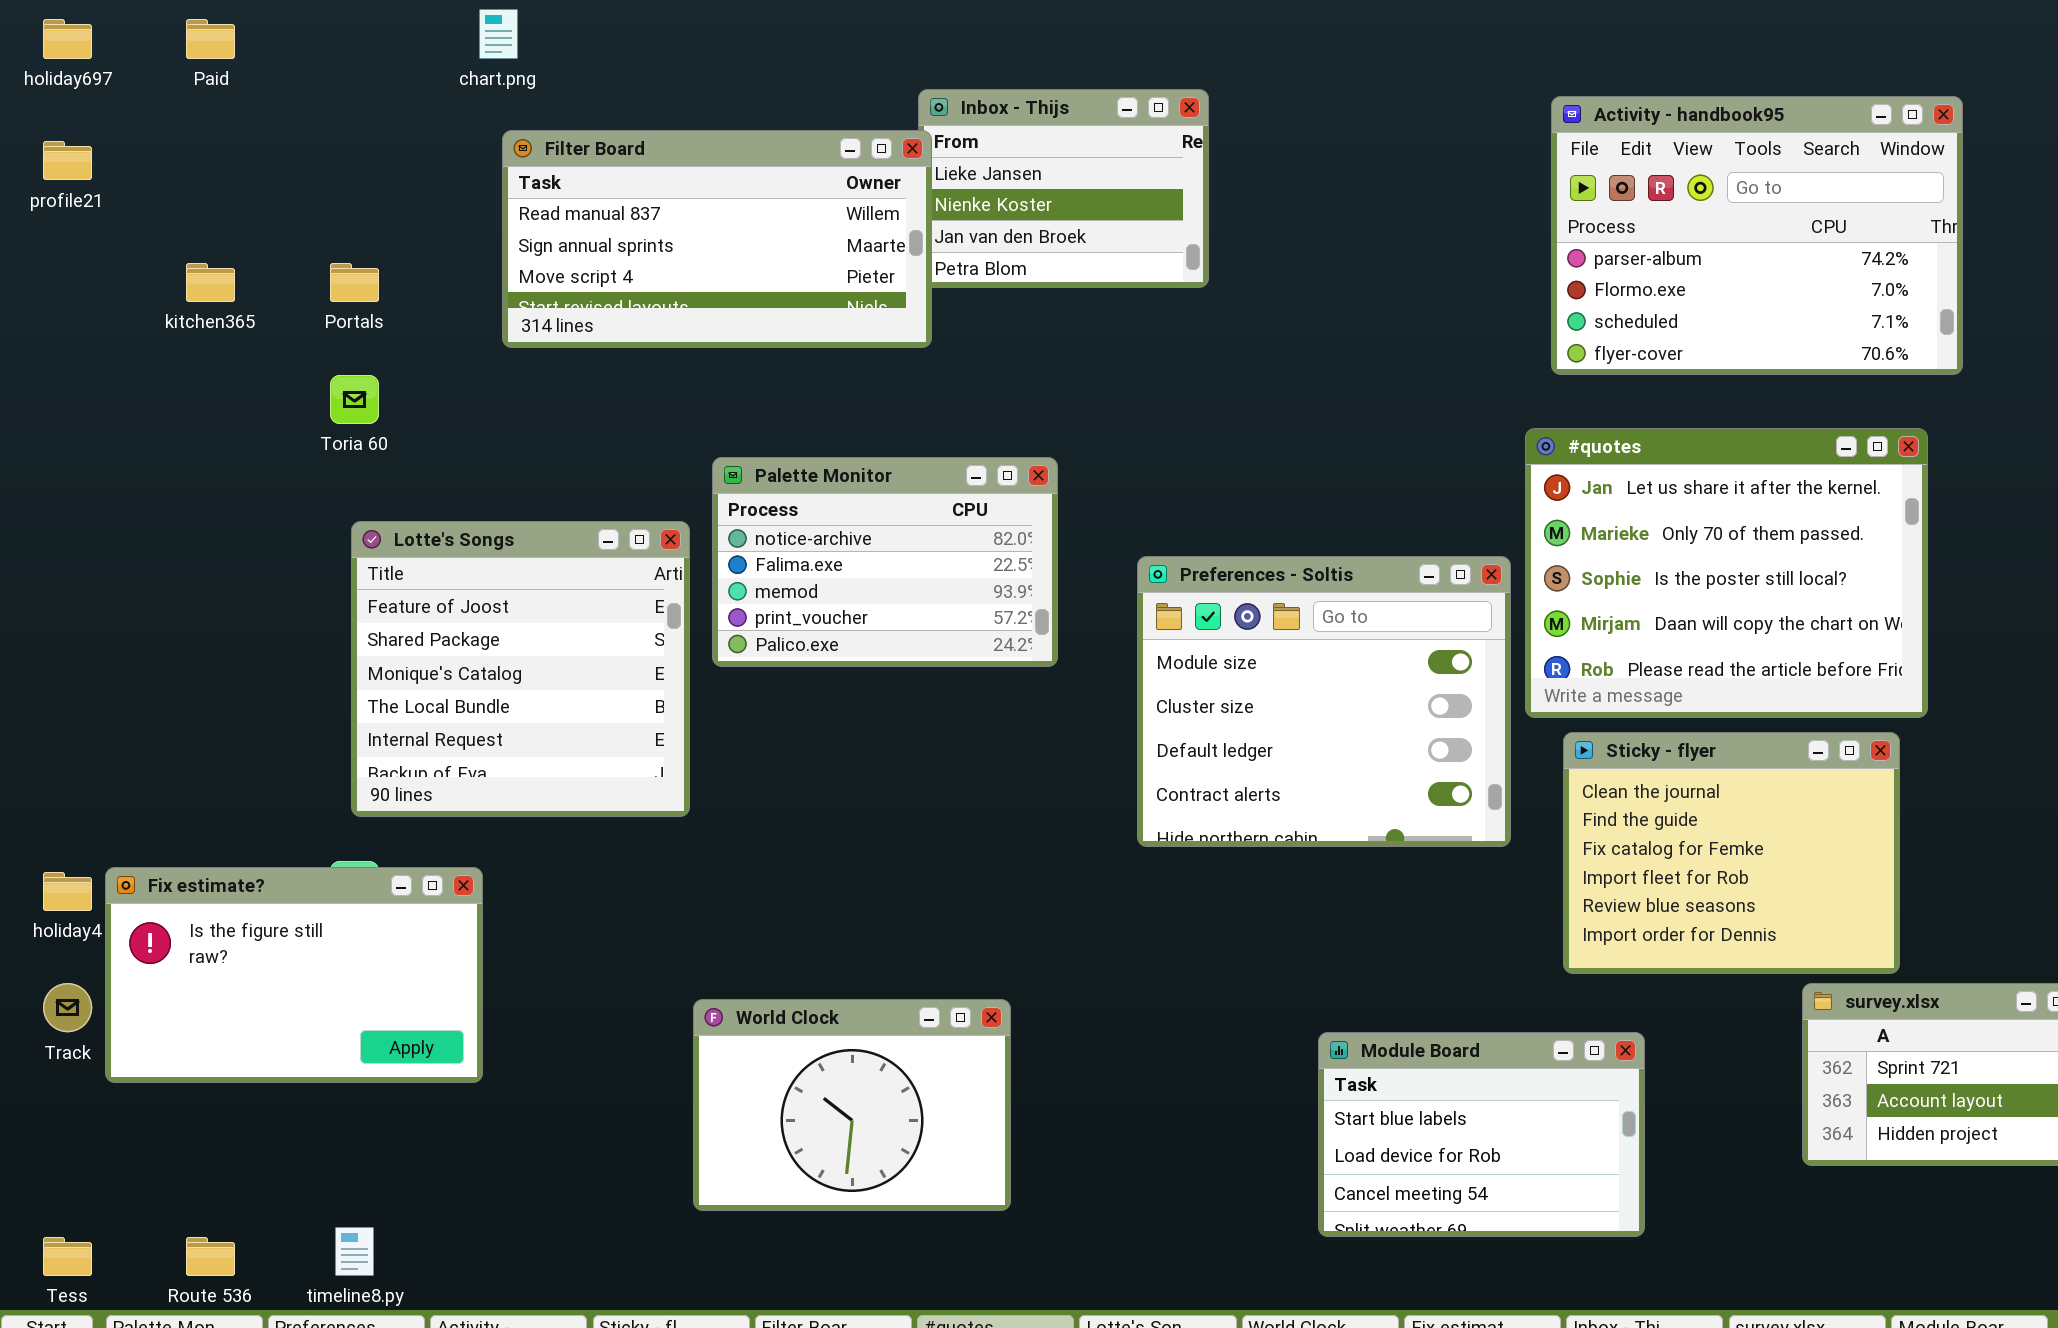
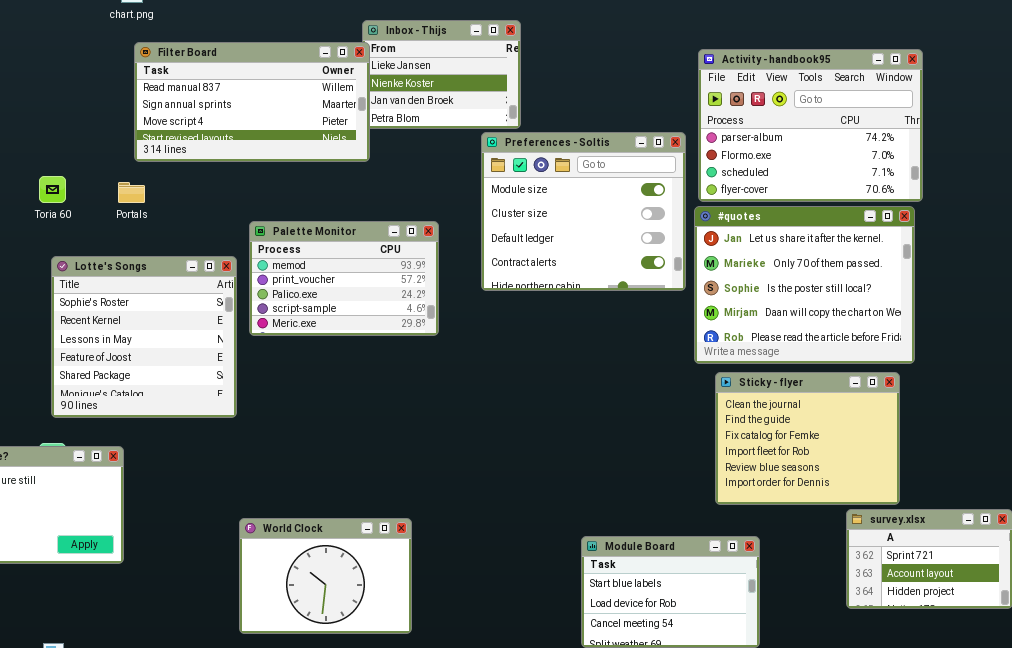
Activity - handbook95: [1551,96,1963,375] -> [698,49,923,202], moved
Portals: [330,263,379,302] -> [118,182,145,203], moved
Palette Monitor: [712,457,1058,667] -> [249,221,439,336], scrolled down 2 rows
Lotte's Songs: [351,521,690,817] -> [51,256,237,418], scrolled up 3 rows
Preferences - Soltis: [1137,556,1511,847] -> [481,132,686,291], moved

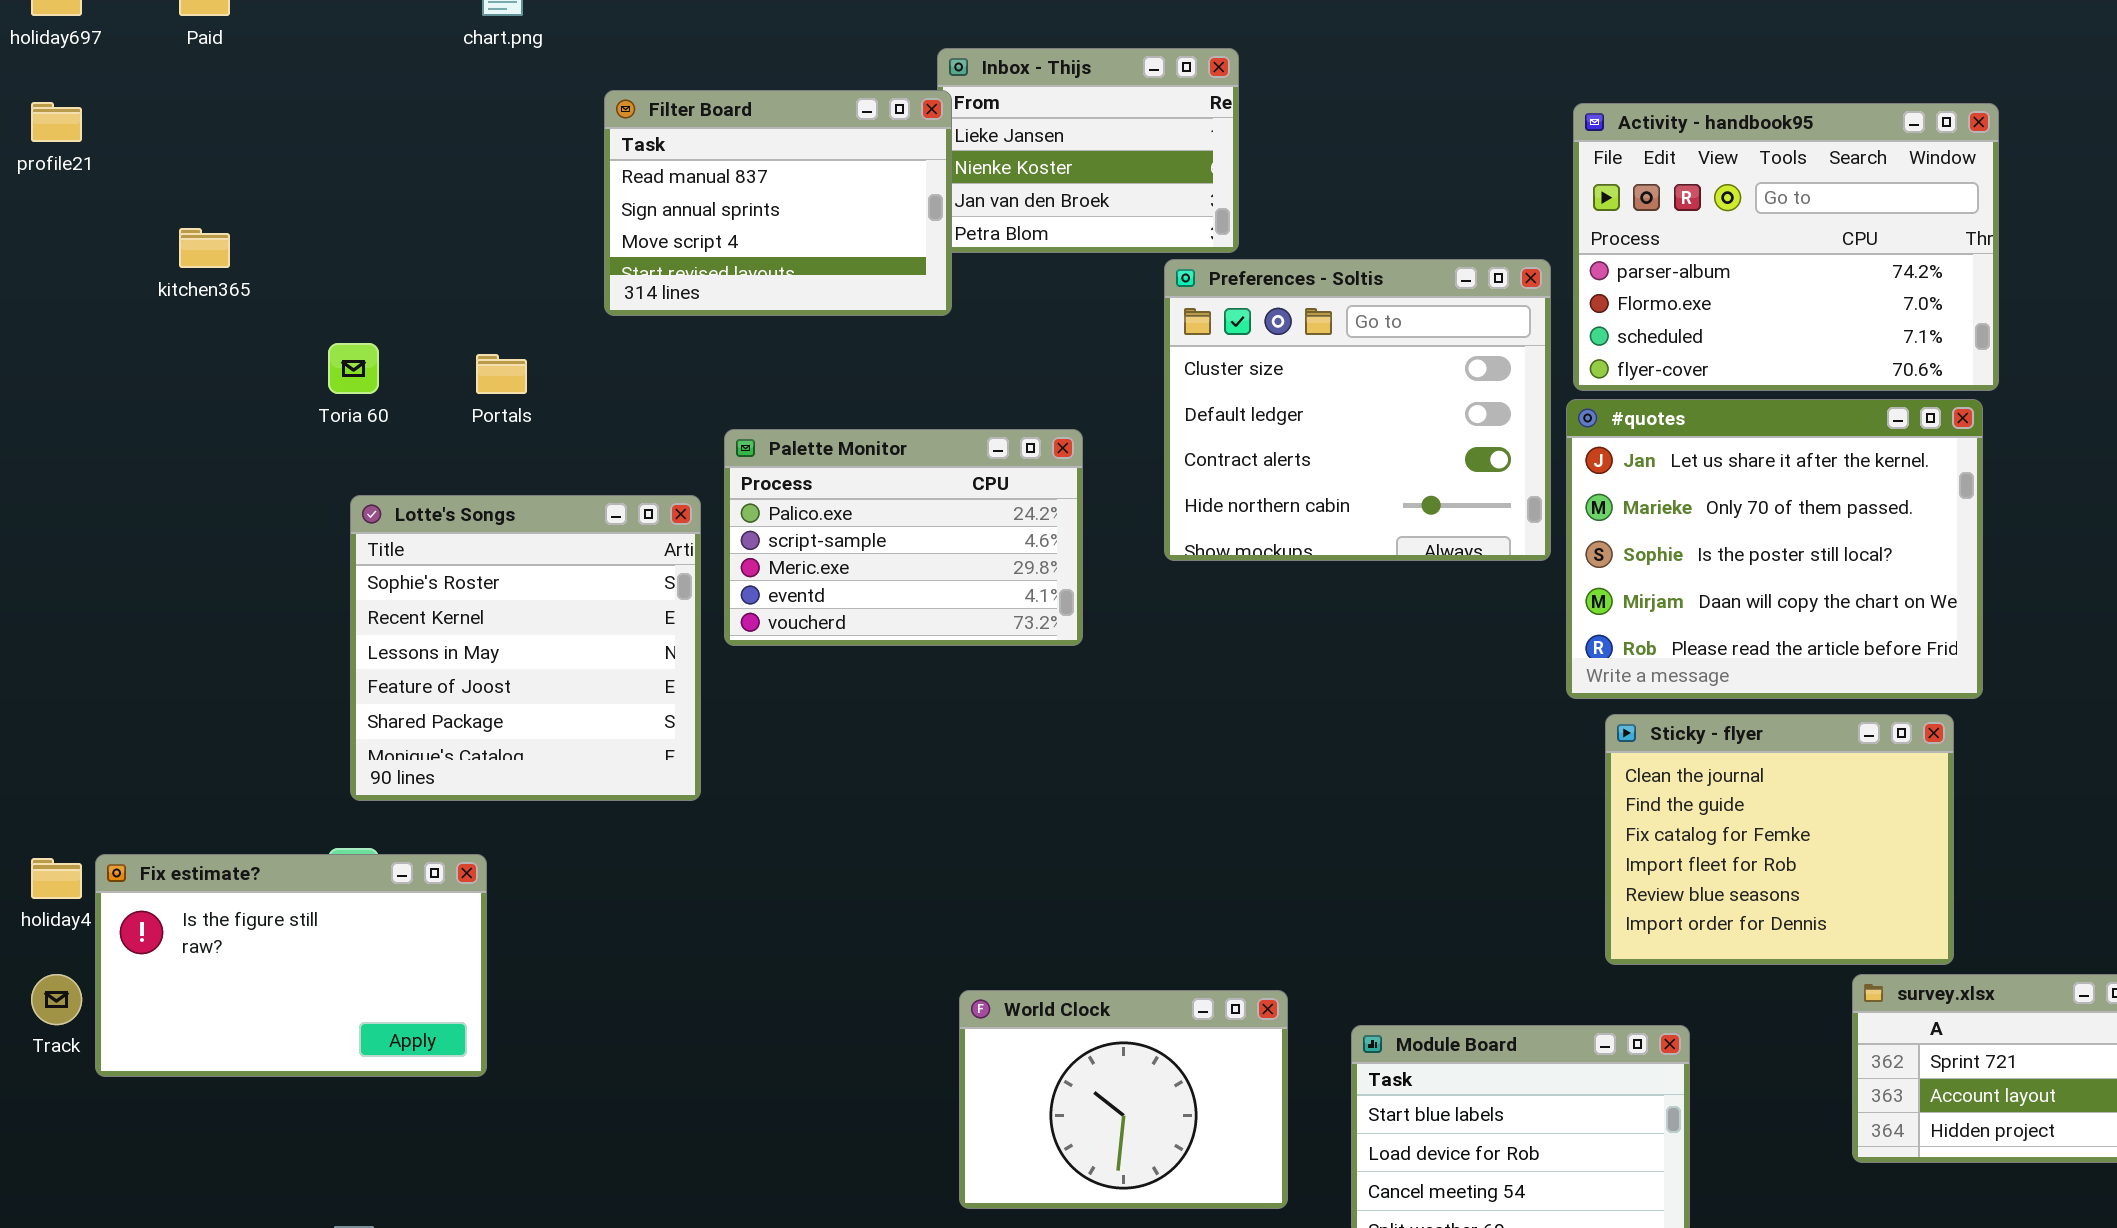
Filter Board: [134,42,370,162] -> [604,90,952,316], resized
Preferences - Soltis: [481,132,686,291] -> [1164,259,1551,561], scrolled down 1 row
Palette Monitor: [249,221,439,336] -> [724,429,1083,646], scrolled down 2 rows
World Clock: [239,518,412,634] -> [959,990,1288,1209], moved

